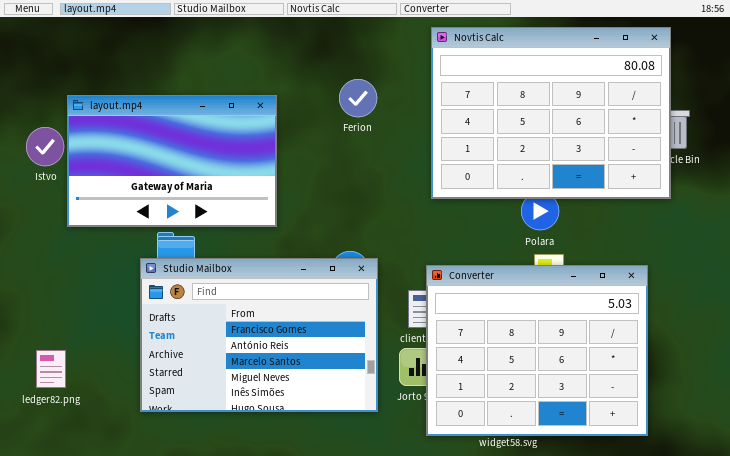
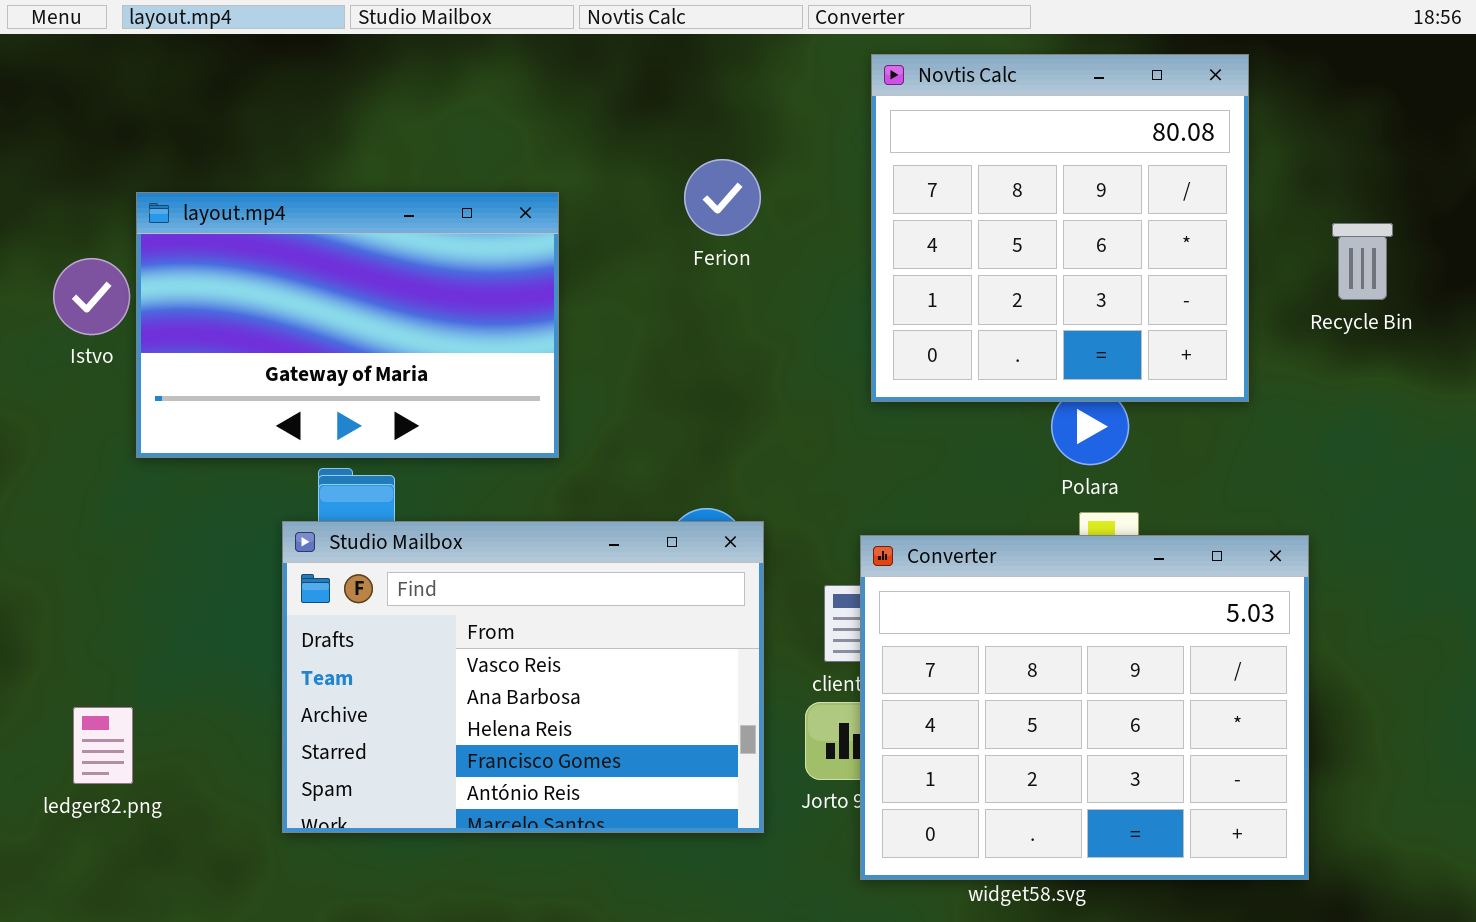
Novtis Calc: [431,27,671,199] -> [871,54,1249,402], resized
Studio Mailbox: [140,258,378,412] -> [282,521,764,833], scrolled up 3 rows

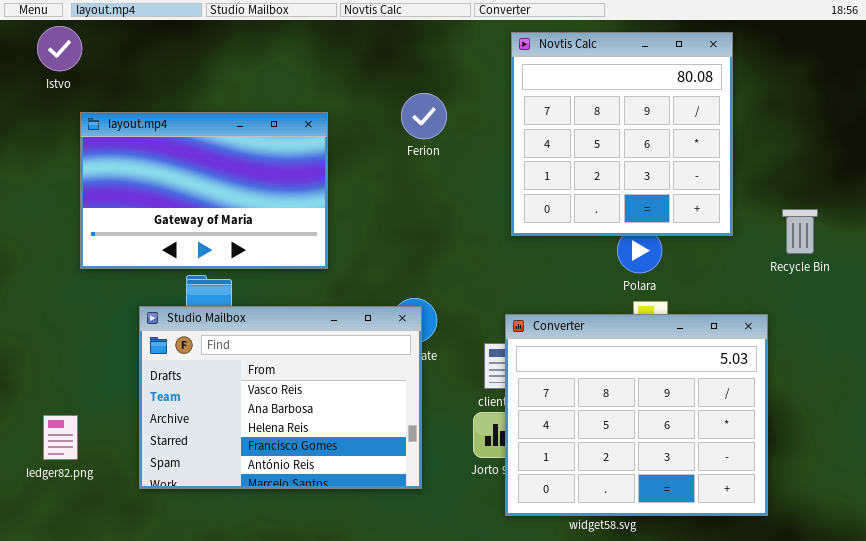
Recycle Bin: [1332,223,1393,300] -> [782,209,818,254], moved
Istvo: [53,258,130,335] -> [37,26,82,71], moved
Studio Mailbox: [282,521,764,833] -> [139,306,422,489], moved

